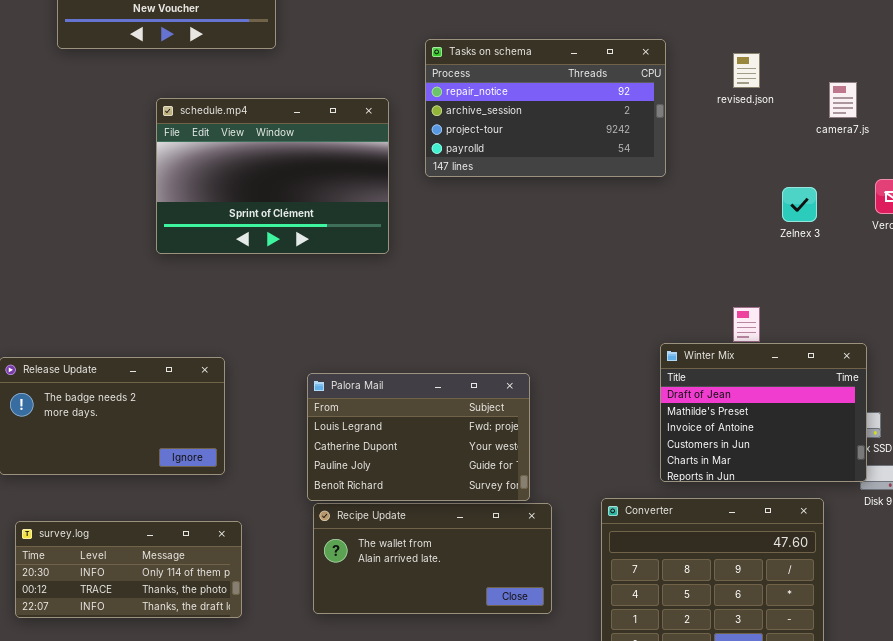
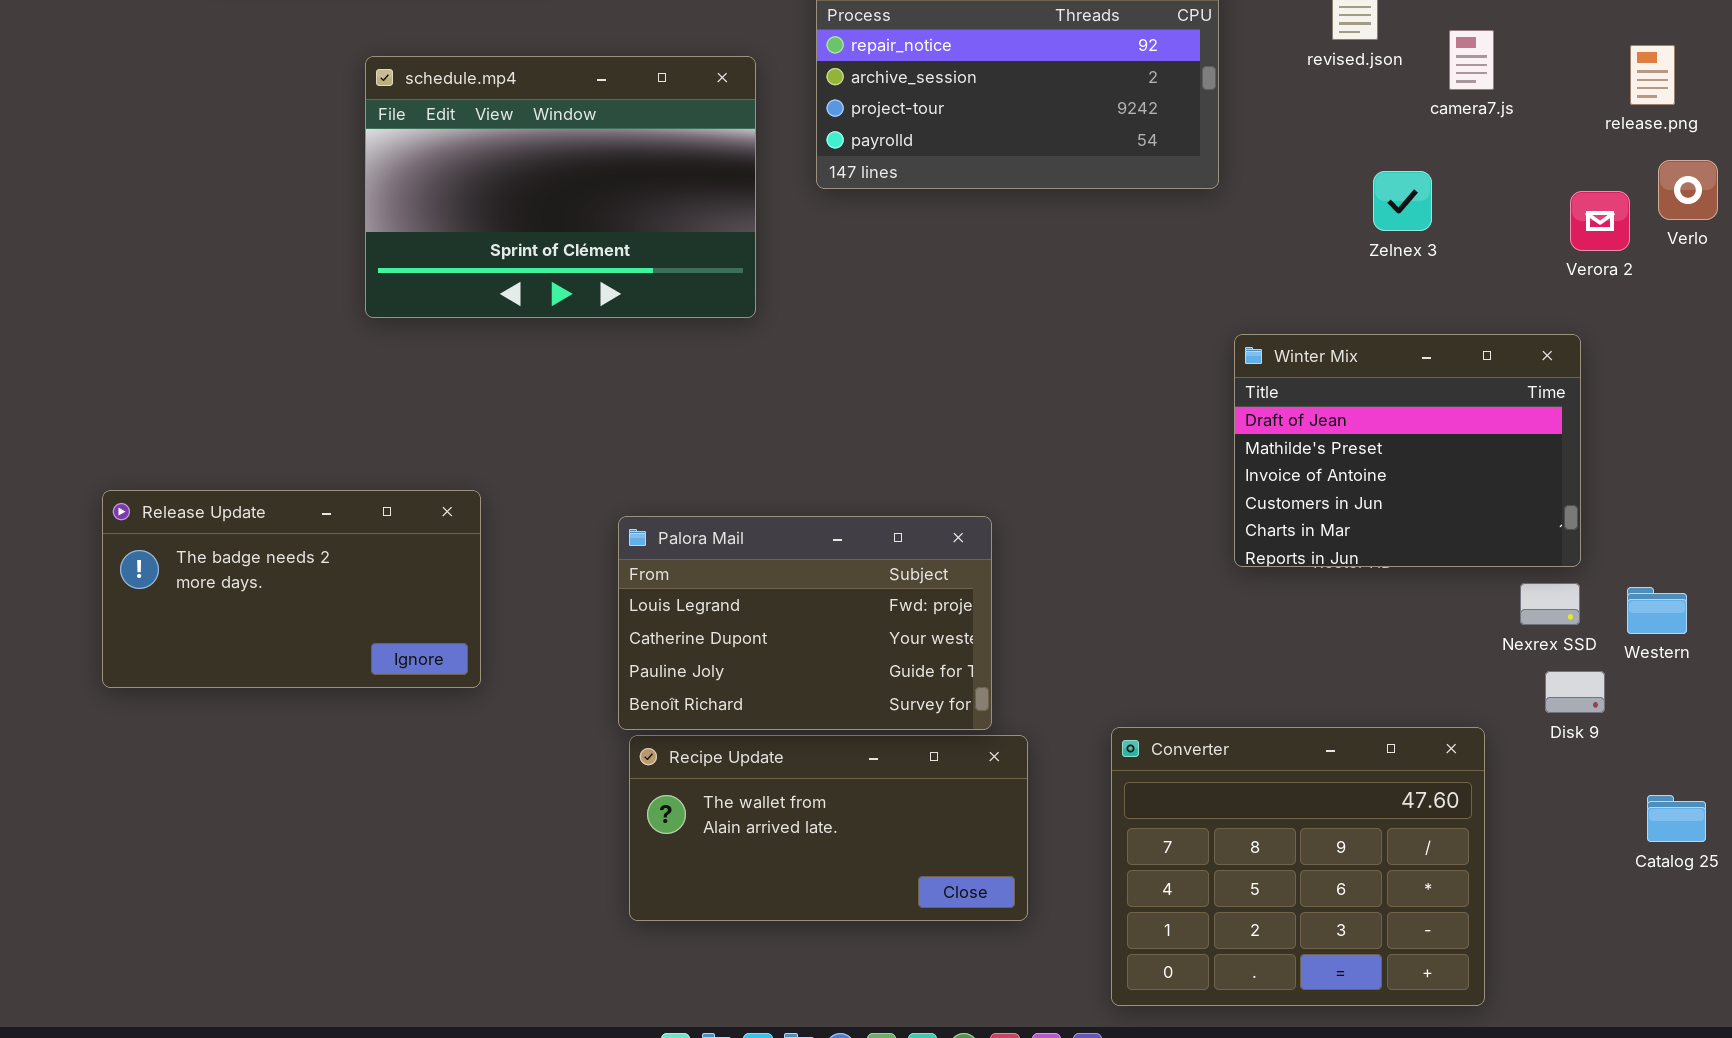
camera7.js: [829,82,857,118] -> [1449,30,1494,90], moved
Zelnex 3: [782,187,817,222] -> [1373,171,1432,231], moved
Winter Mix: [660,343,867,482] -> [1234,334,1581,567], moved
survey.log: [15,521,242,618] -> none, closed

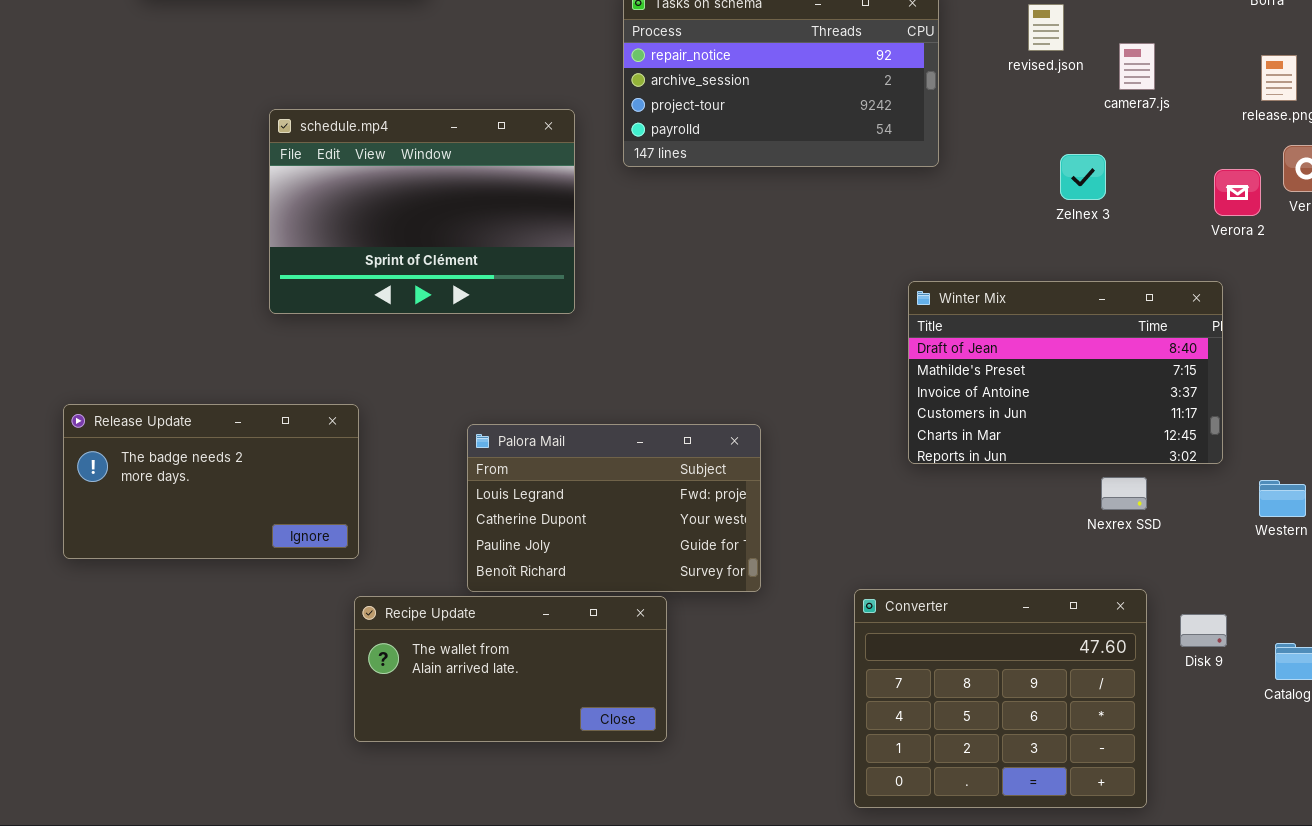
schedule.mp4: [365,56,756,318] -> [269,109,575,314], moved
Winter Mix: [1234,334,1581,567] -> [908,281,1223,464], resized
Nexrex SSD: [1520,583,1580,625] -> [1101,477,1147,510], moved
Disk 9: [1545,671,1605,713] -> [1180,614,1227,647], moved
Recipe Update: [629,735,1028,921] -> [354,596,667,742], moved

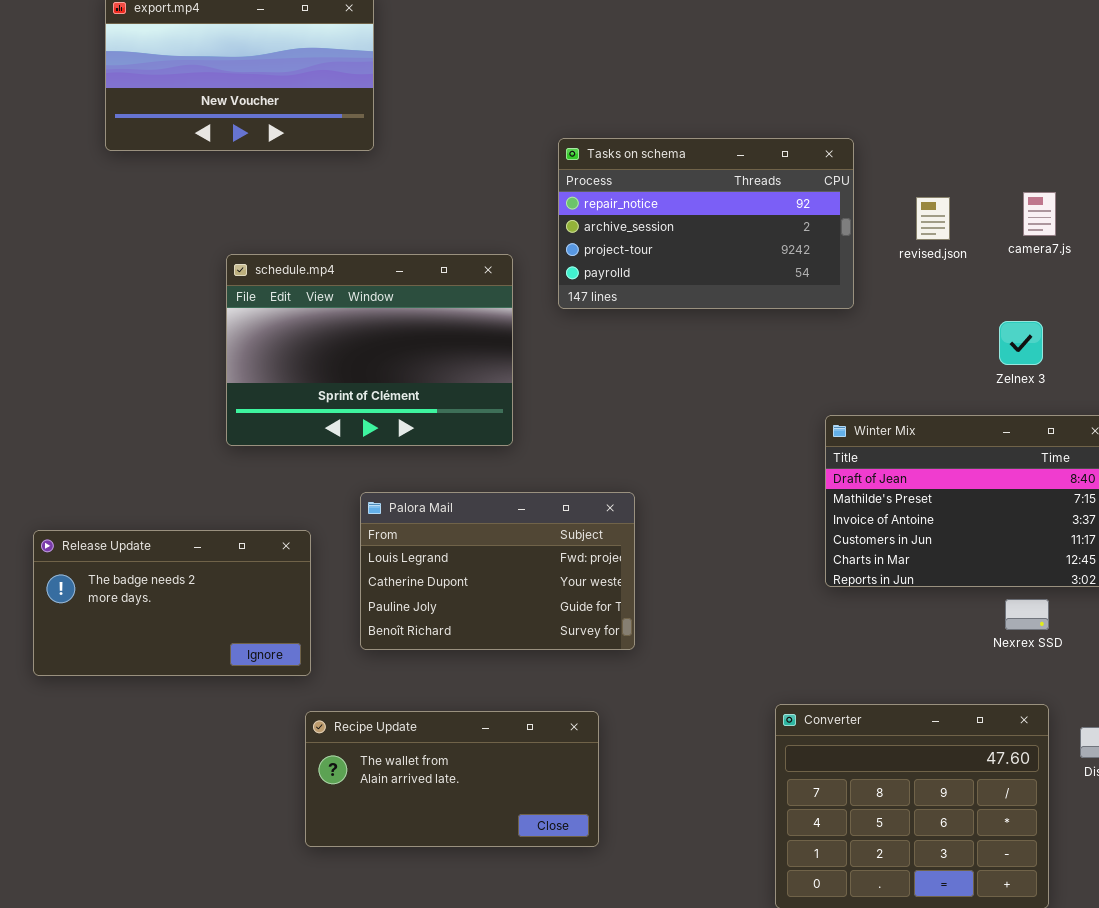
revised.json: [1028,4,1064,51] -> [916,197,950,240], moved
Zelnex 3: [1060,154,1106,200] -> [999,321,1043,365], moved
Palora Mail: [467,424,761,592] -> [360,492,635,650], moved

